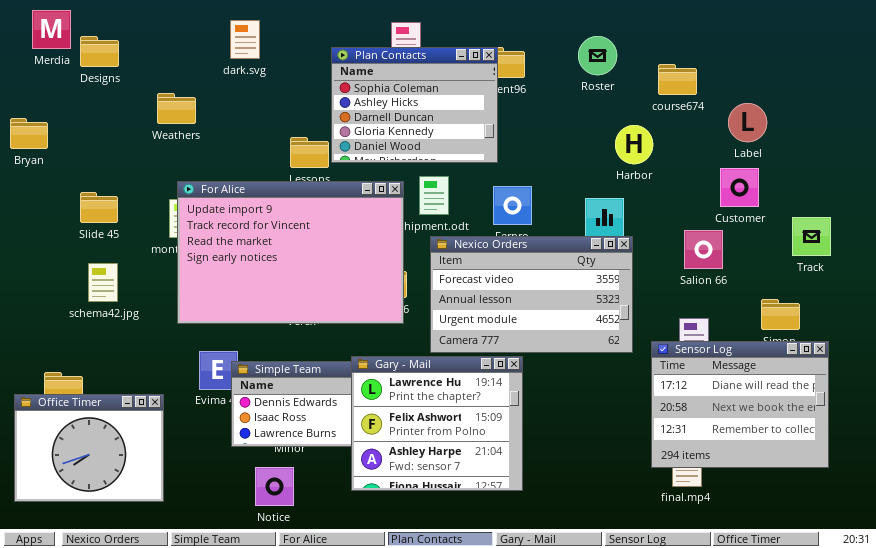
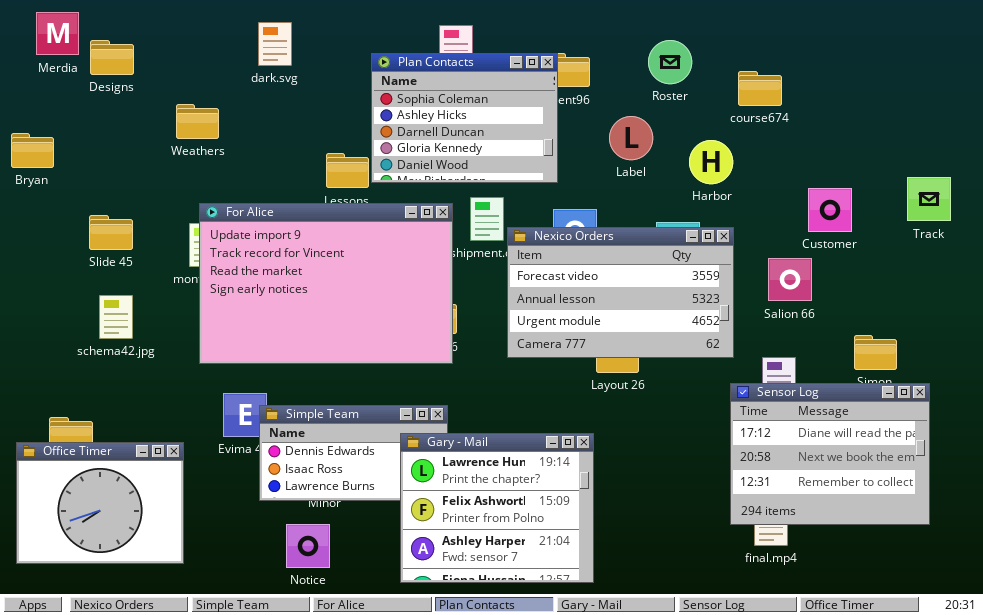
Label: [728,103,767,142] -> [609,116,653,160], moved
Track: [792,217,831,256] -> [907,177,951,221], moved
Nexico Orders: [430,236,633,353] -> [507,227,734,358], moved
Gary - Mail: [351,356,523,491] -> [400,433,594,583], moved

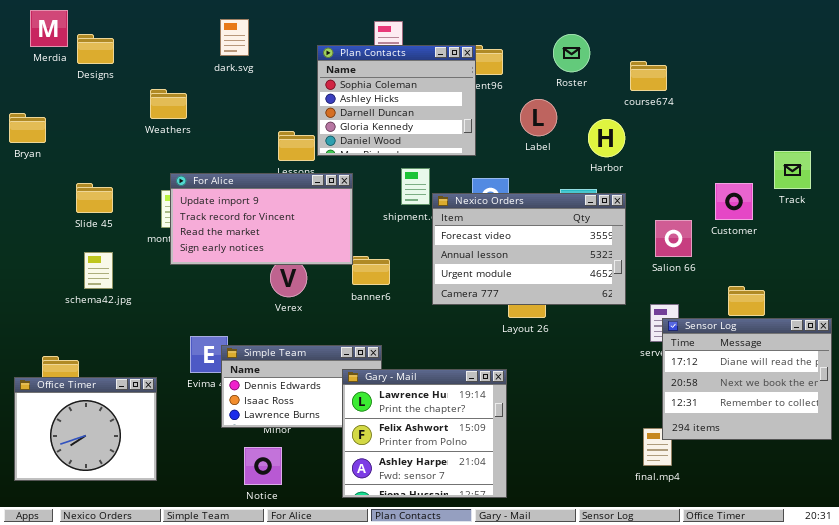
Customer: [808,188,852,232] -> [715,183,753,220], moved
For Alice: [199,203,453,364] -> [170,173,353,265], resized
Sensor Log: [730,383,930,525] -> [662,318,832,440], moved

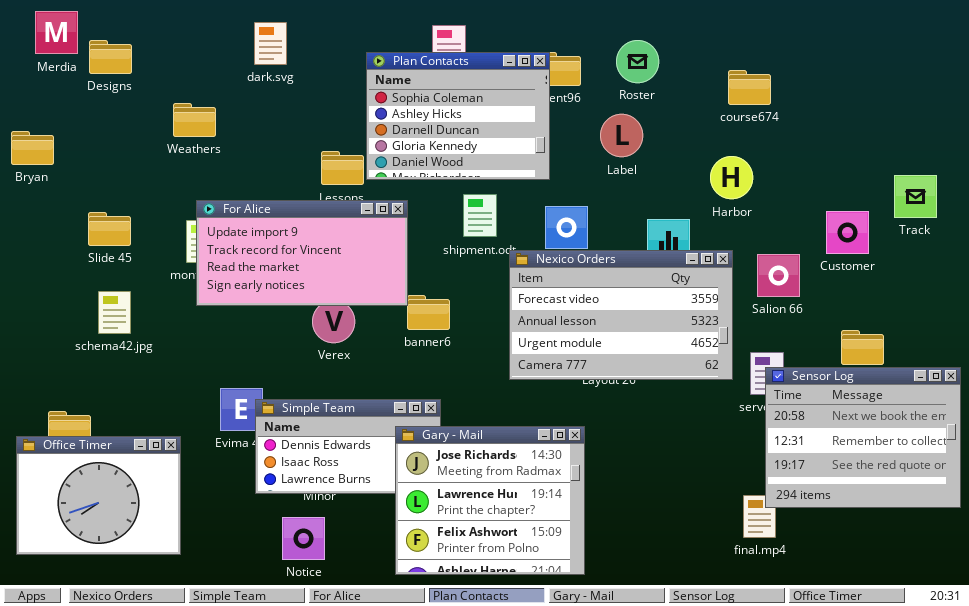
Roster: [553,34,590,72] -> [616,40,659,83], moved
Harbor: [588,119,625,157] -> [710,156,753,199], moved
Nexico Orders: [432,193,626,305] -> [509,250,733,380], moved
Sensor Log: [662,318,832,440] -> [765,367,961,508], scrolled down 1 row
Gary - Mail: [342,369,507,498] -> [395,426,585,575], scrolled up 1 row

